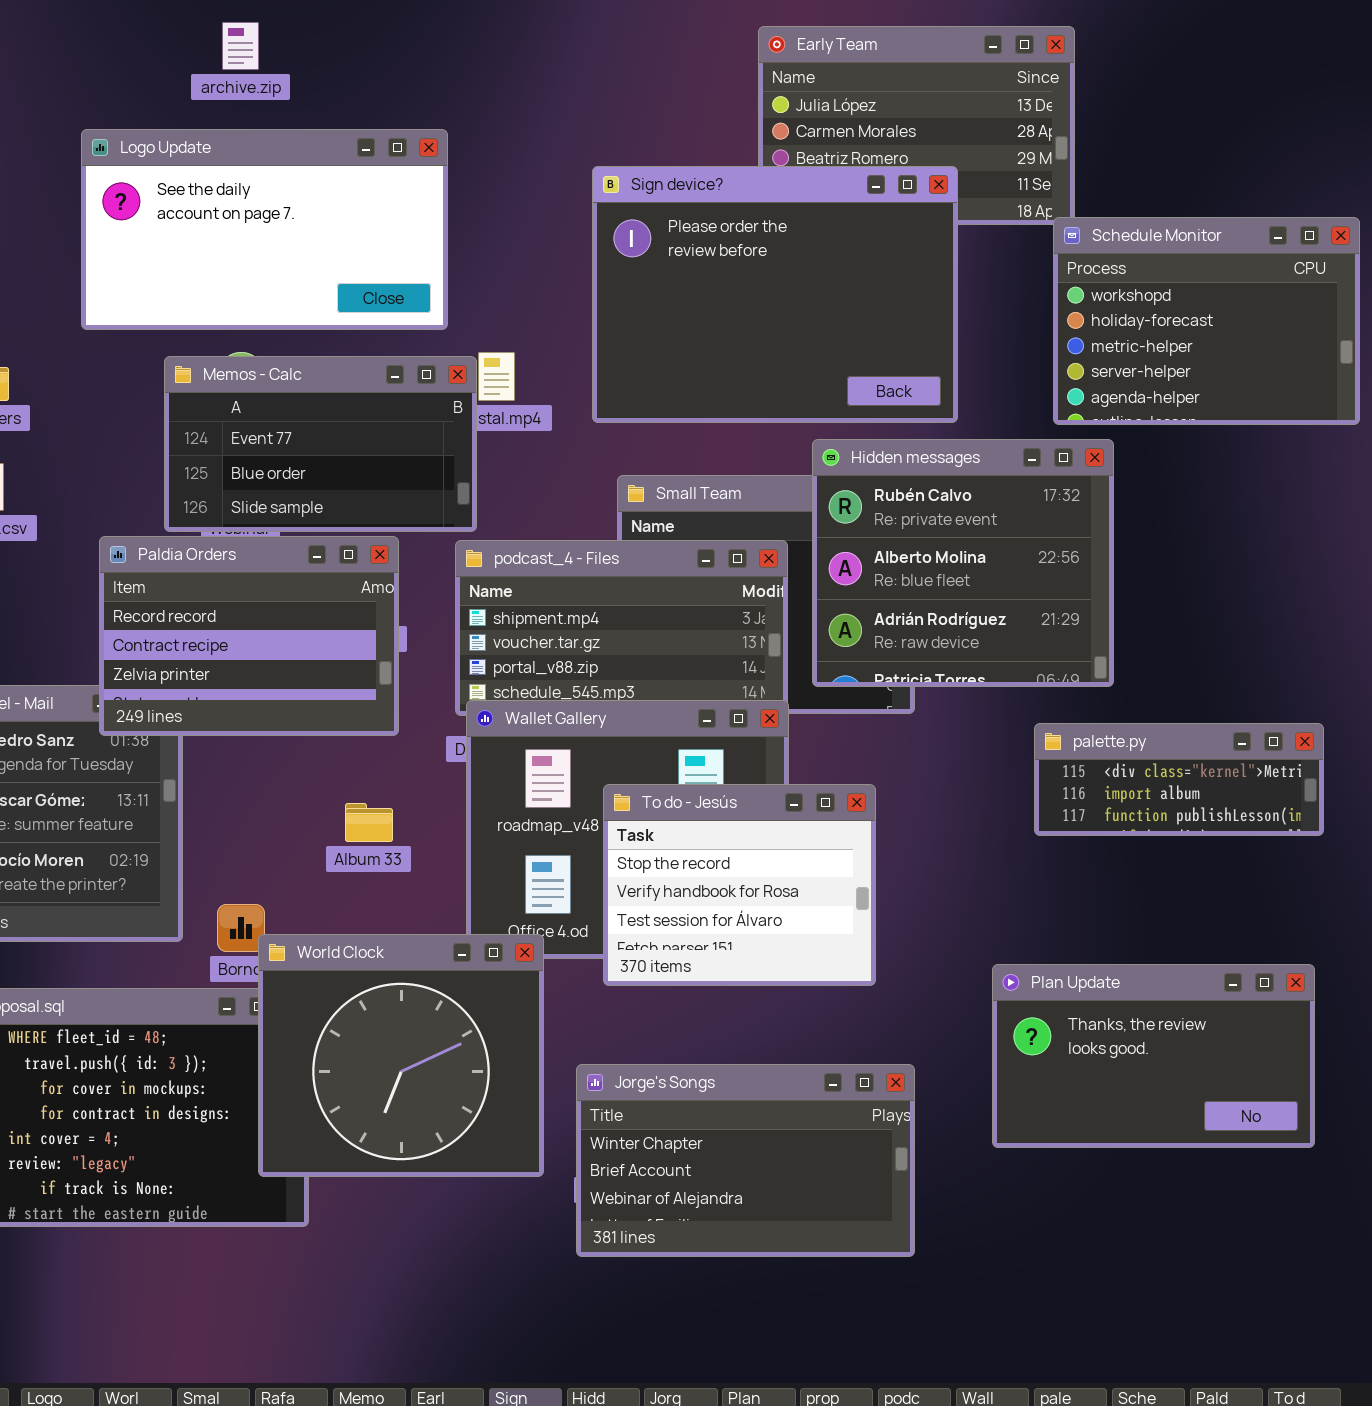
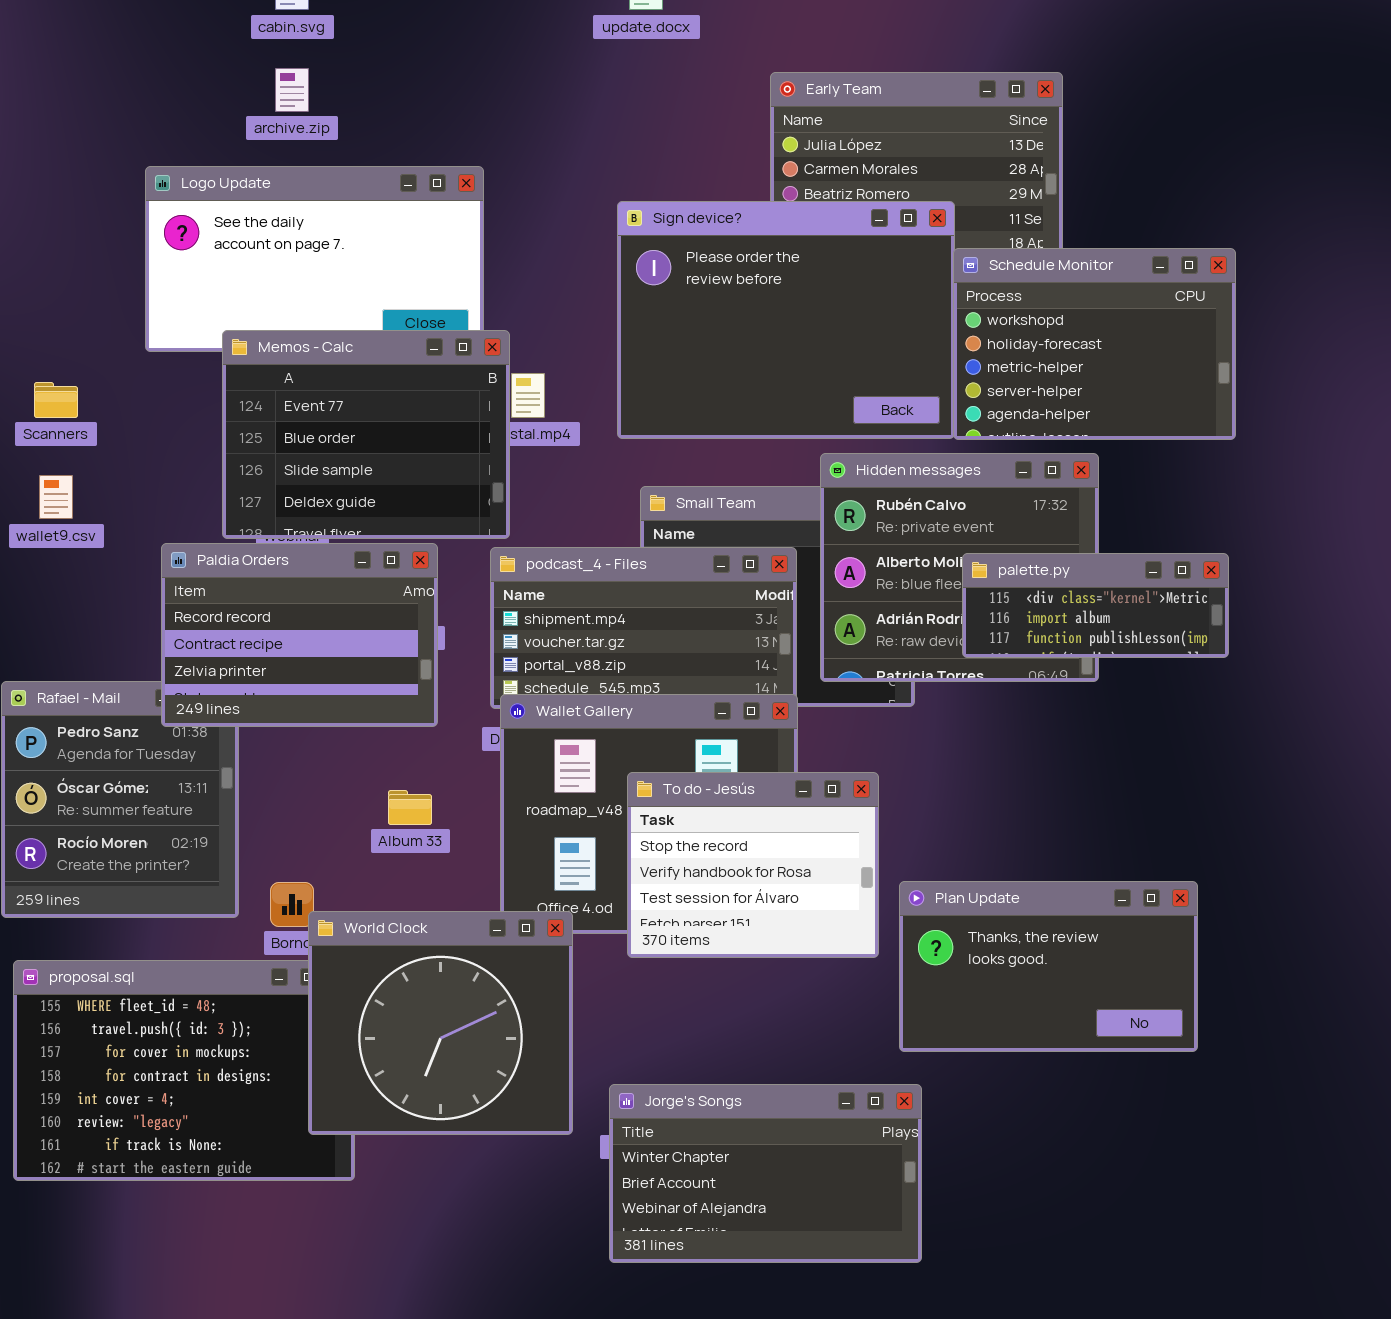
Schedule Monitor: [1053,217,1360,425] -> [953,248,1236,440], moved
Memos - Calc: [164,356,477,532] -> [222,330,510,539], resized
palette.py: [1034,723,1324,836] -> [962,553,1229,658], moved
Plan Update: [992,964,1315,1148] -> [899,881,1198,1052], moved
Jorge's Songs: [576,1064,915,1257] -> [609,1084,922,1263], moved

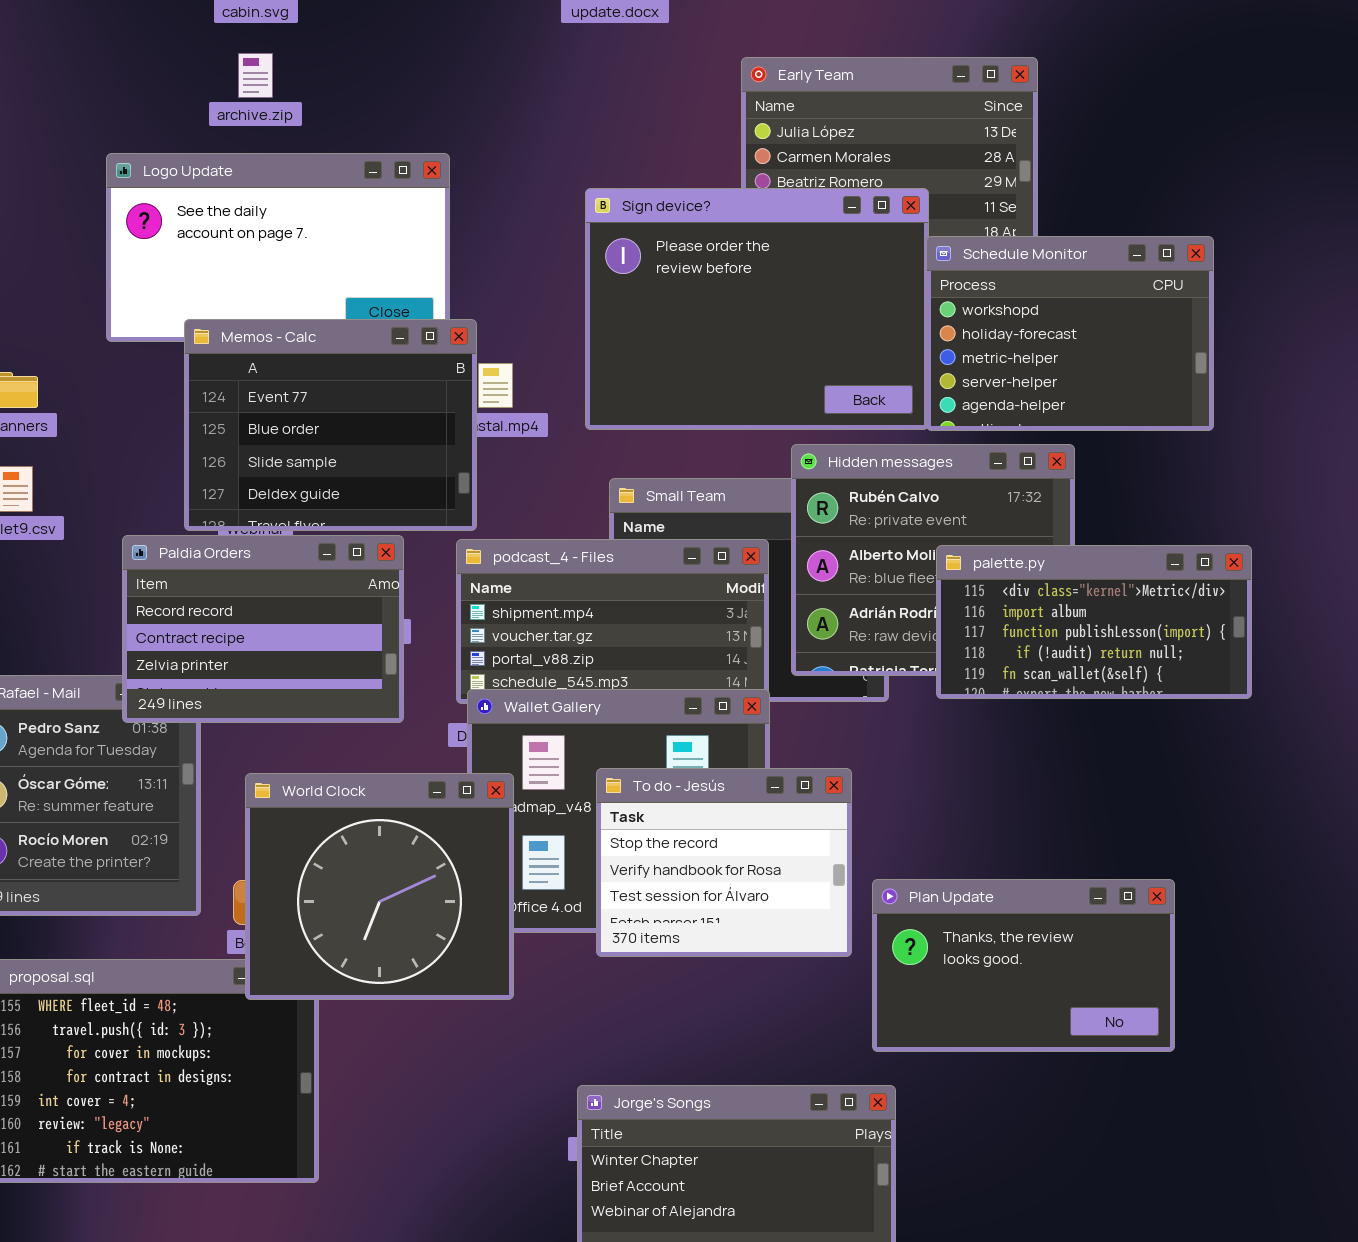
palette.py: [962,553,1229,658] -> [936,545,1252,699], resized
World Clock: [308,911,573,1135] -> [245,773,514,1000], moved

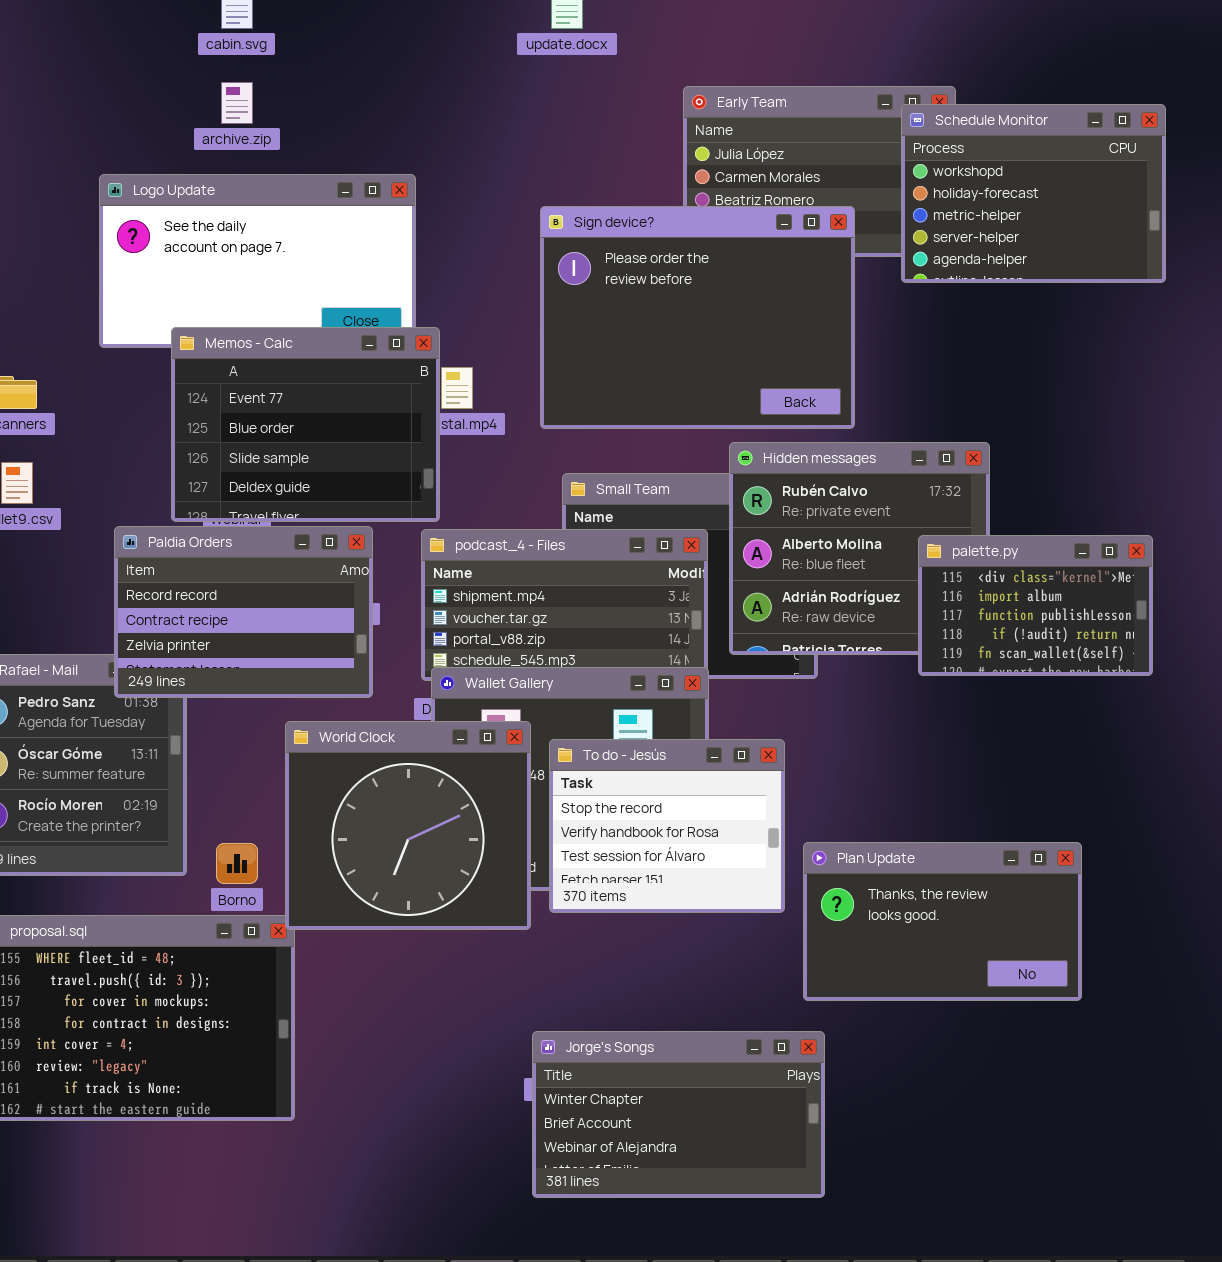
Schedule Monitor: [926,236,1214,431] -> [901,104,1166,283], moved
palette.py: [936,545,1252,699] -> [918,535,1153,676], resized
World Clock: [245,773,514,1000] -> [285,721,531,930], moved

